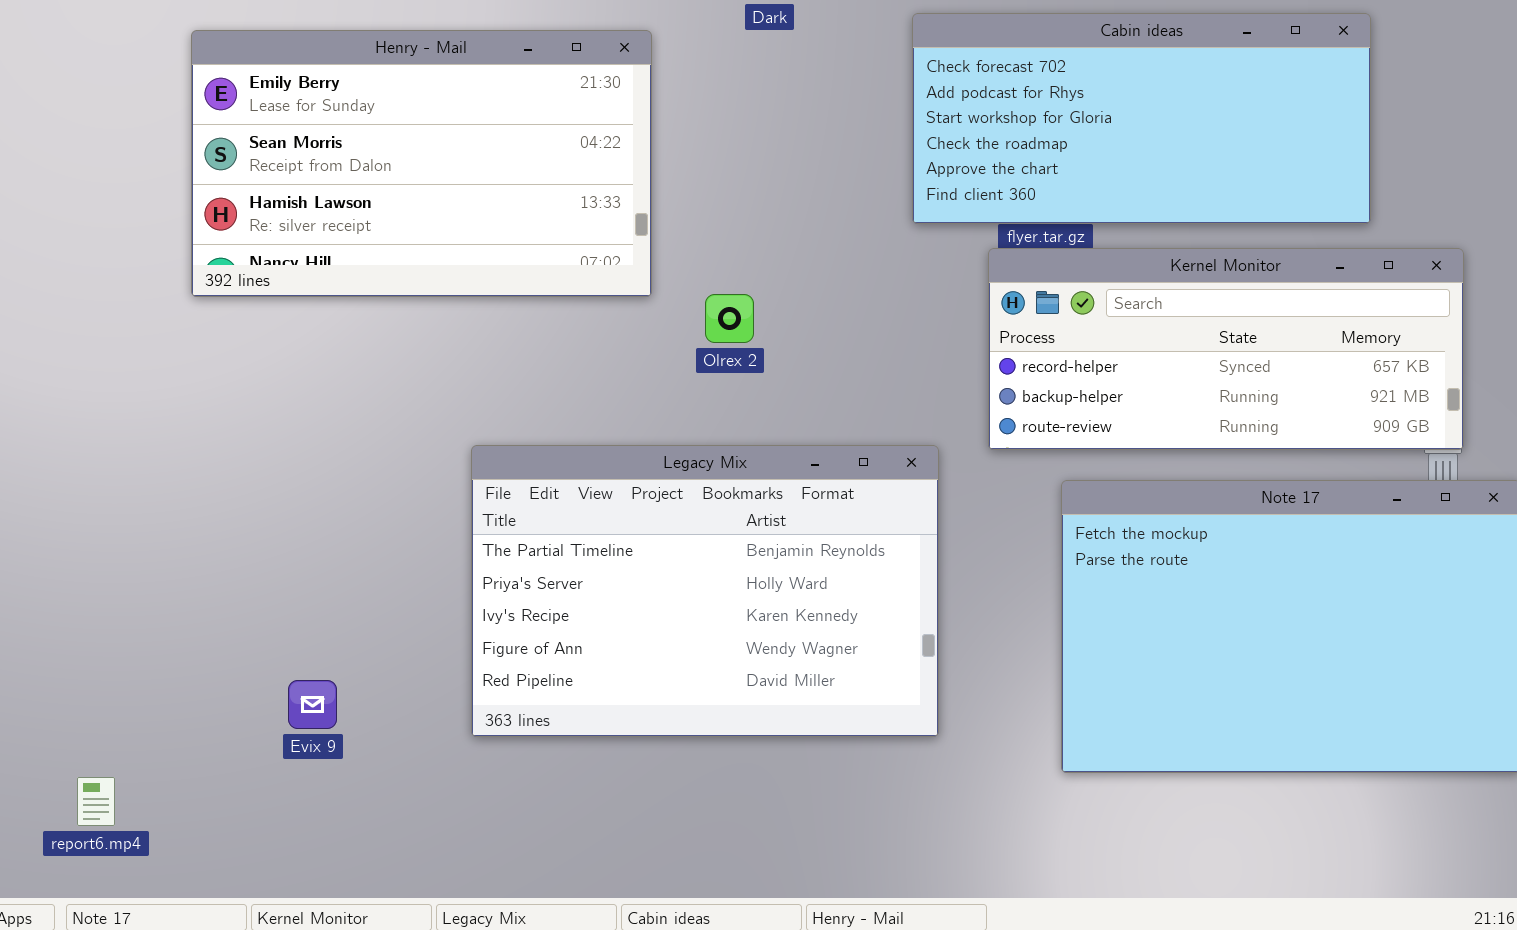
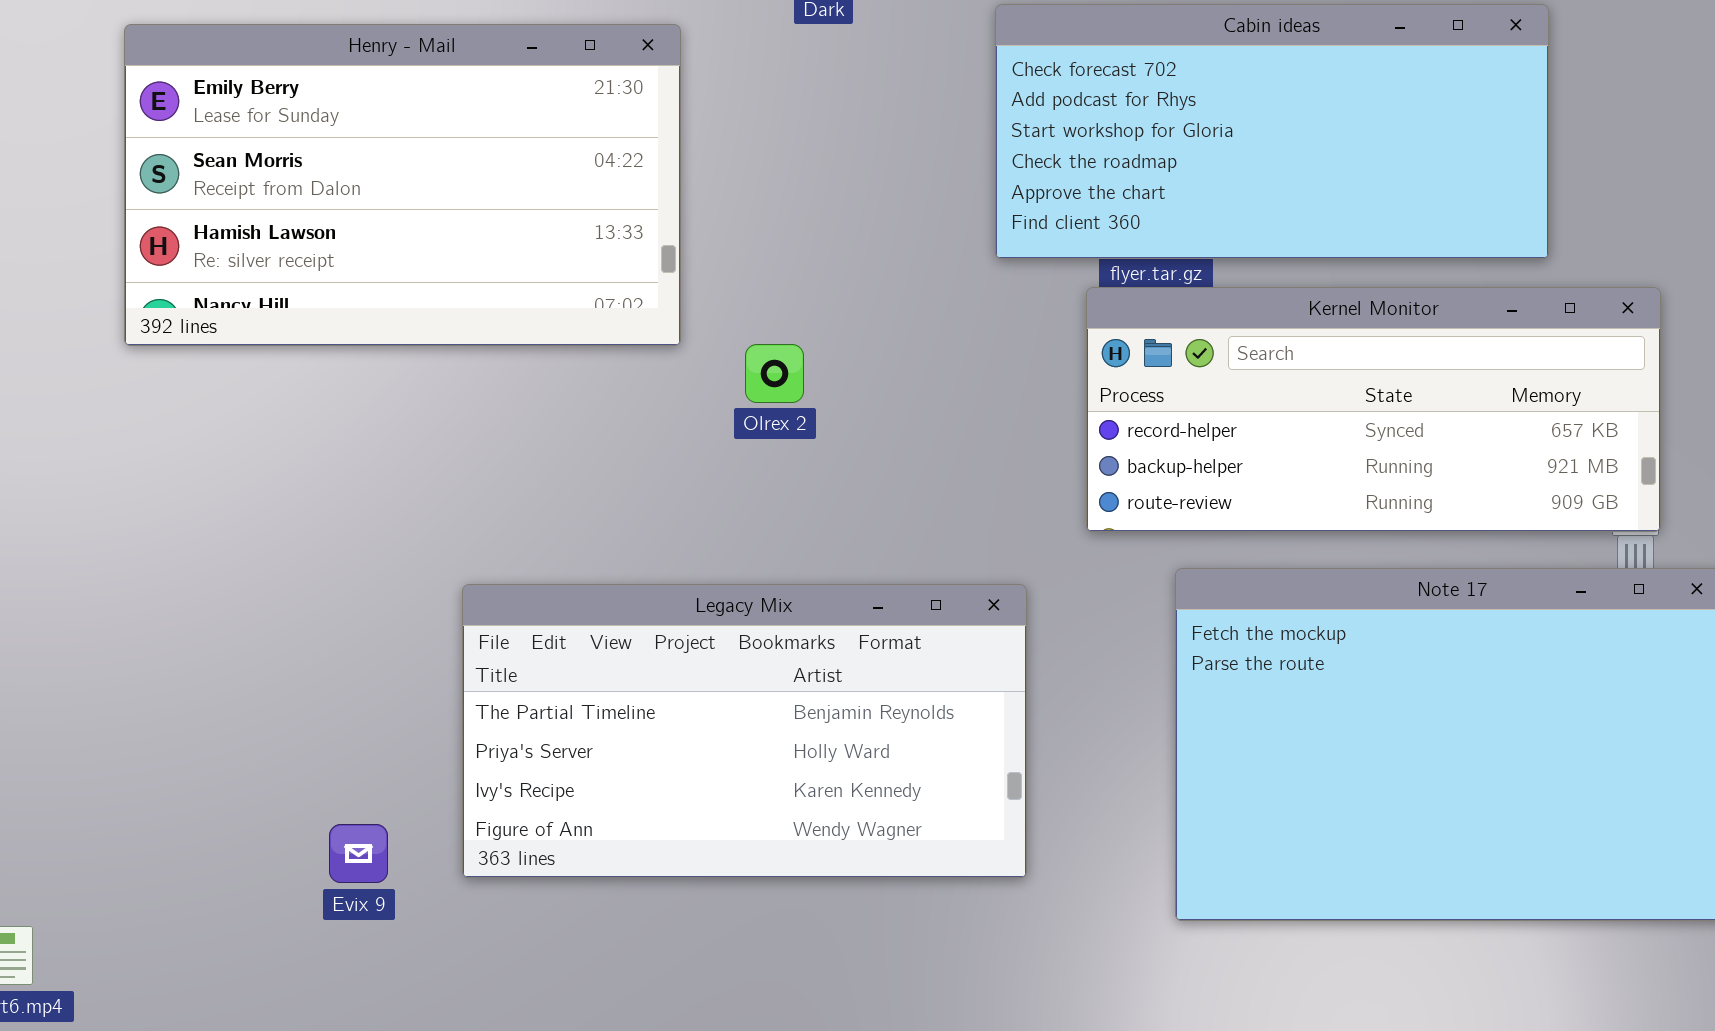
Legacy Mix: [471,445,939,737] -> [462,584,1027,878], resized
Evix 9: [288,680,337,729] -> [329,824,388,883], moved

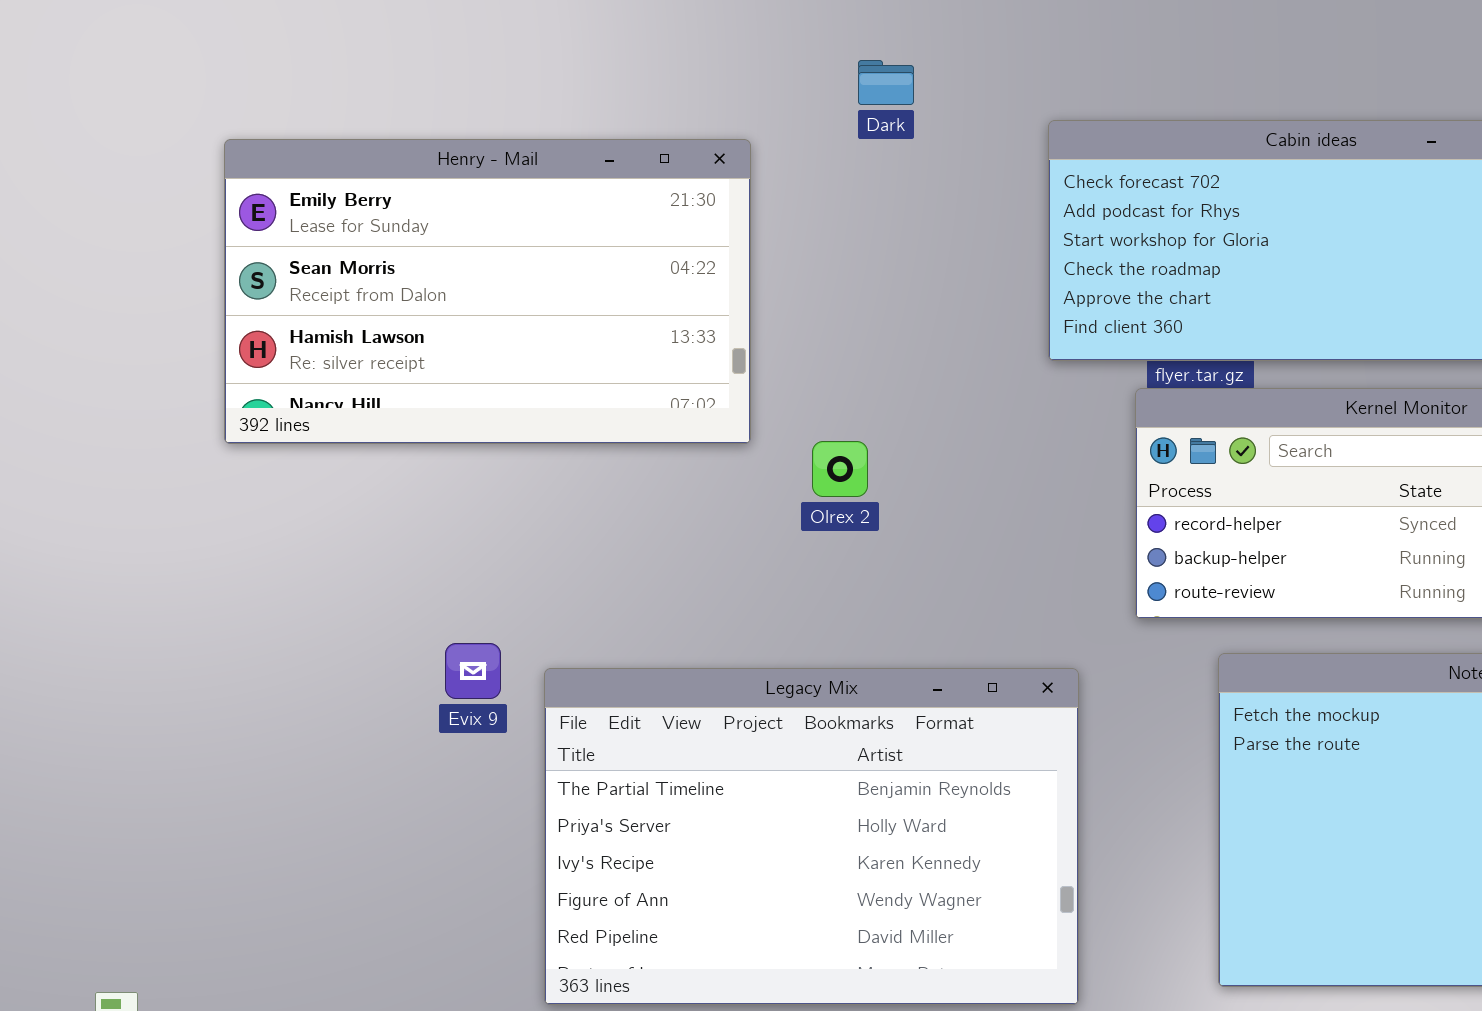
Legacy Mix: [462,584,1027,878] -> [544,668,1079,1005], resized
Evix 9: [329,824,388,883] -> [445,643,501,699], moved

